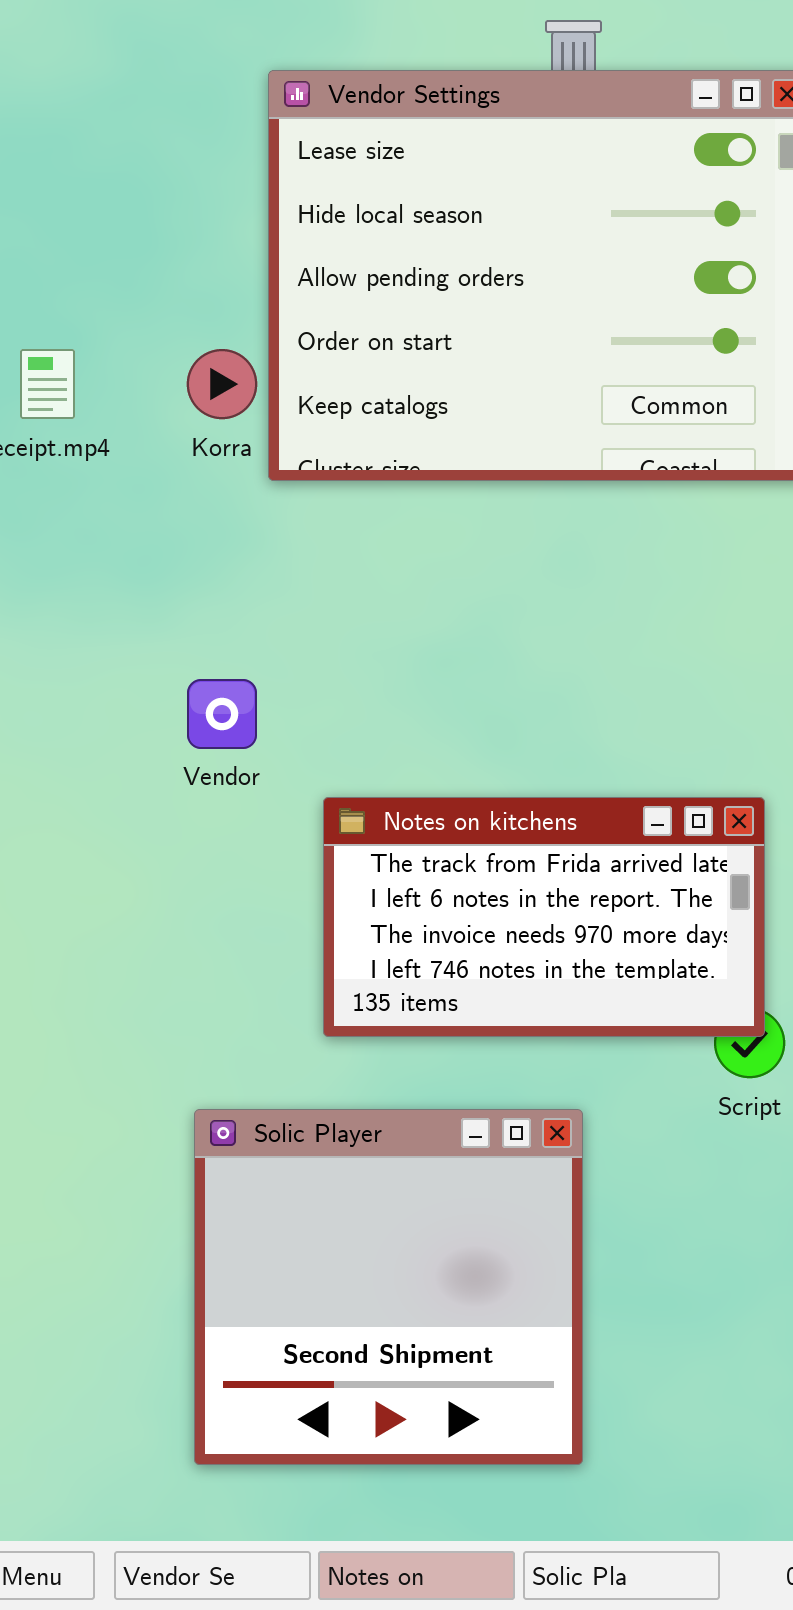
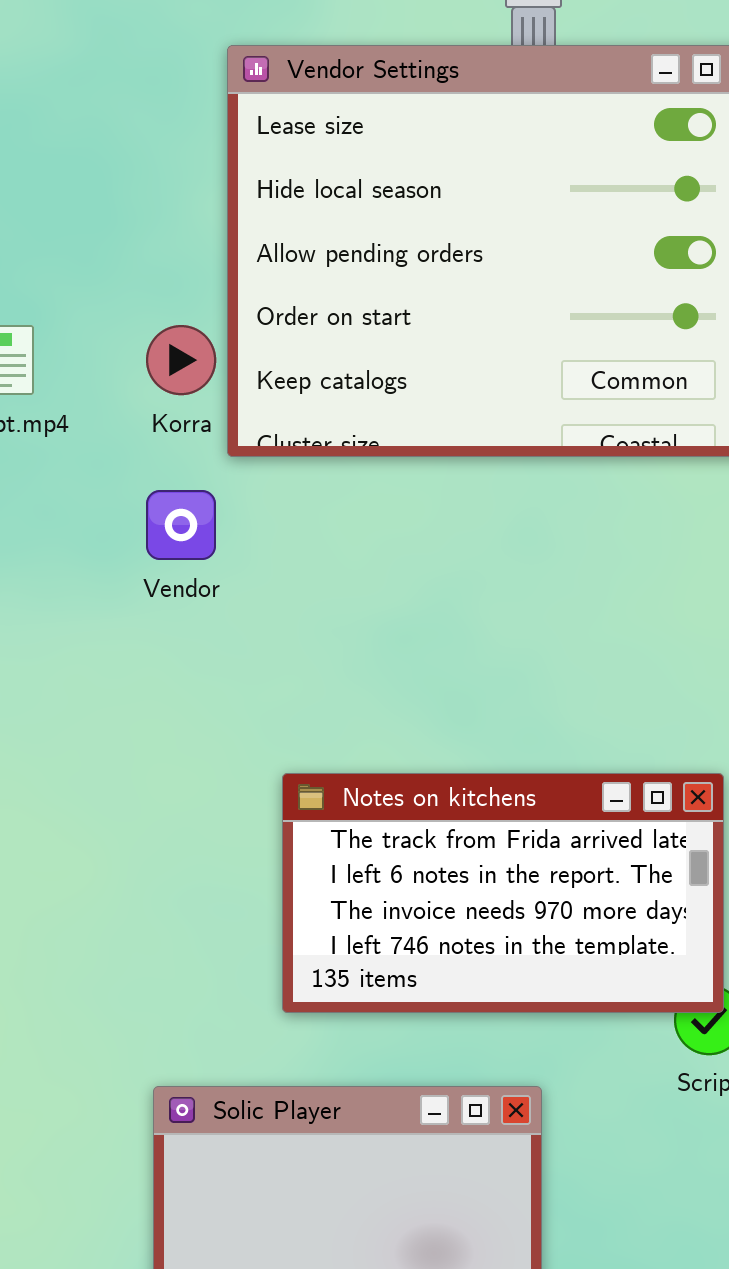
Vendor: [187,679,257,749] -> [146,490,216,560], moved

